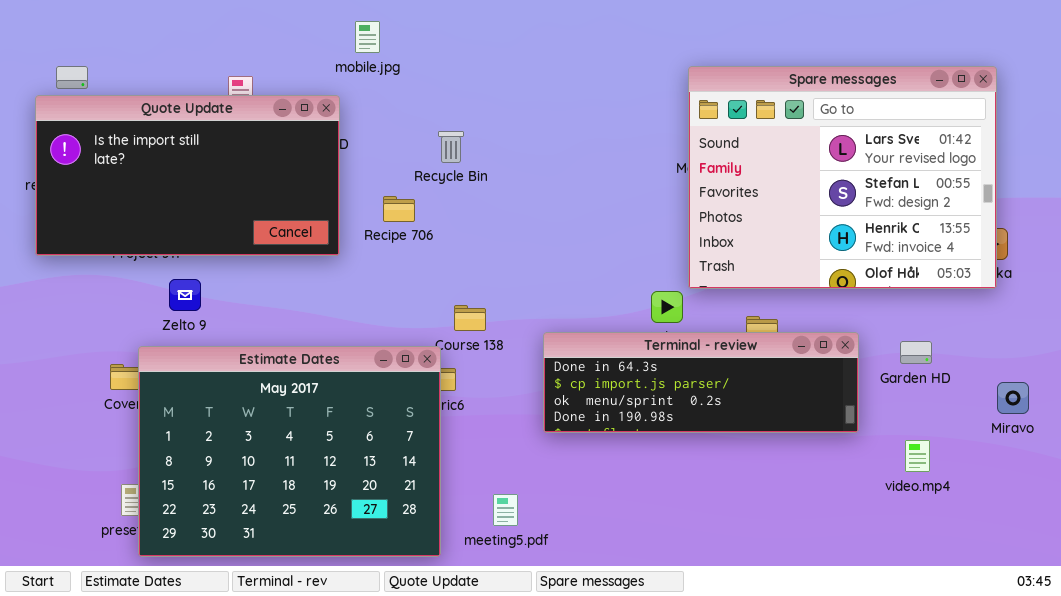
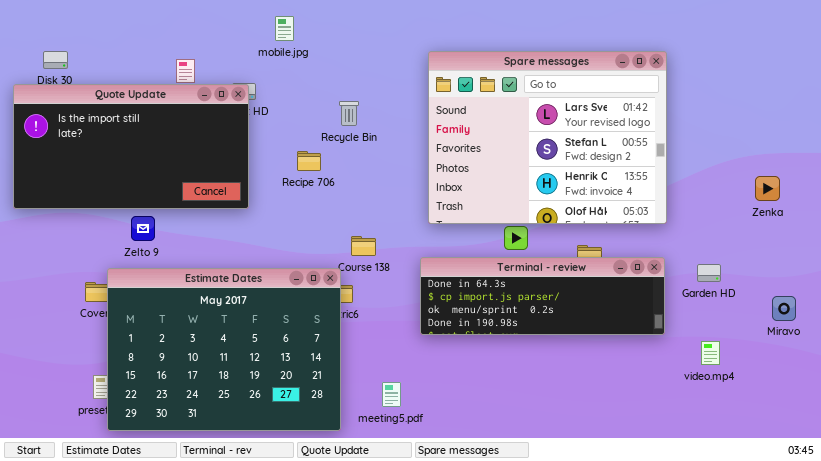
Spare messages: [688,66,997,289] -> [428,51,667,224], moved
Quote Update: [35,95,340,256] -> [13,84,249,209], moved

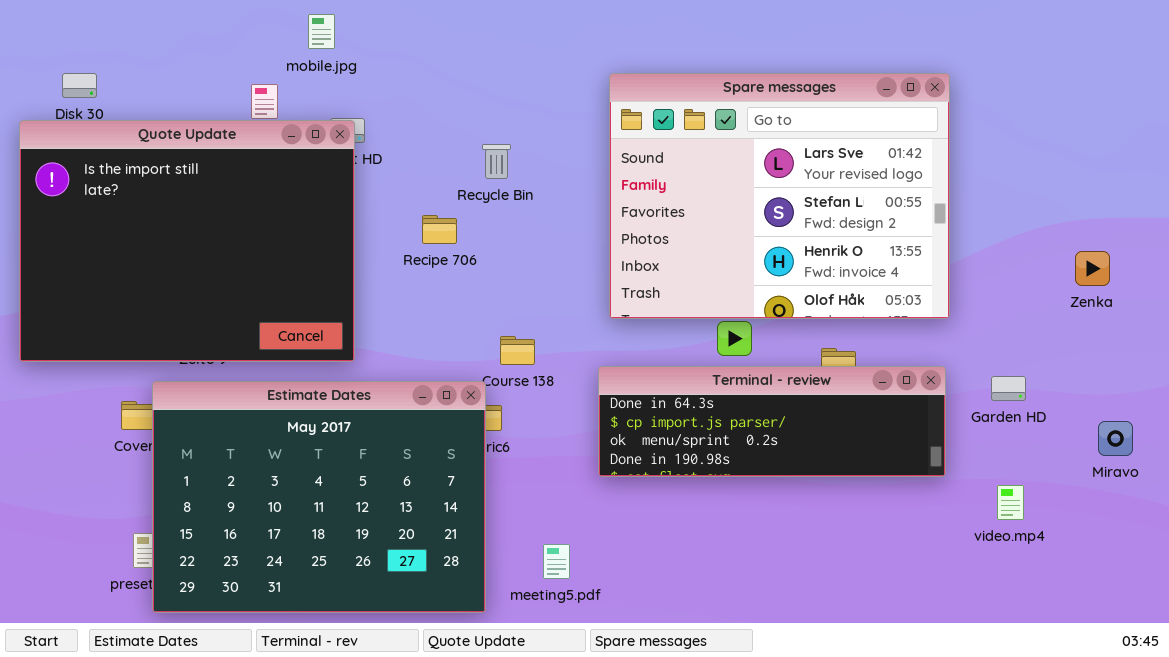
mobile.jpg: [275,16,294,41] -> [308,14,335,49], moved
Quote Update: [13,84,249,209] -> [19,120,355,362], resized

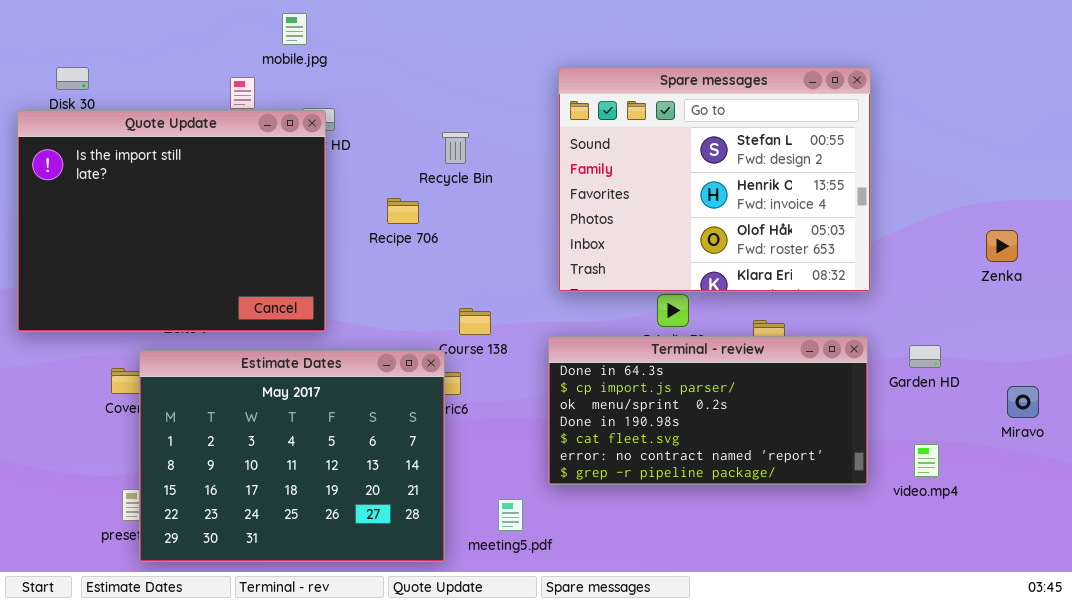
Spare messages: [609,73,950,319] -> [558,67,871,292], scrolled down 1 row
Terminal - review: [598,366,946,477] -> [548,336,868,485], resized

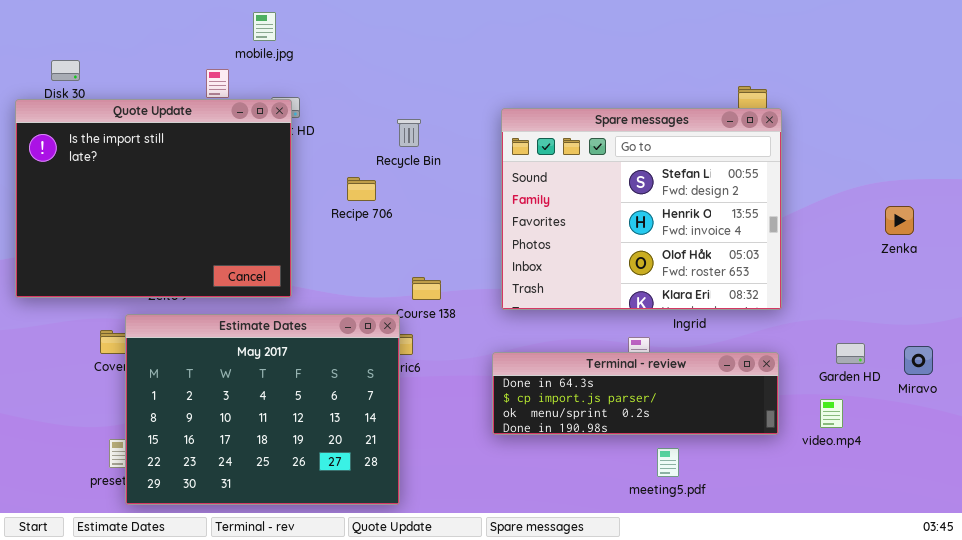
Spare messages: [558,67,871,292] -> [501,108,782,310], moved
Terminal - review: [548,336,868,485] -> [492,352,779,435], resized
Garden HD: [909,345,941,368] -> [836,343,865,364], moved
meeting5.pdf: [498,499,523,531] -> [657,448,679,477], moved

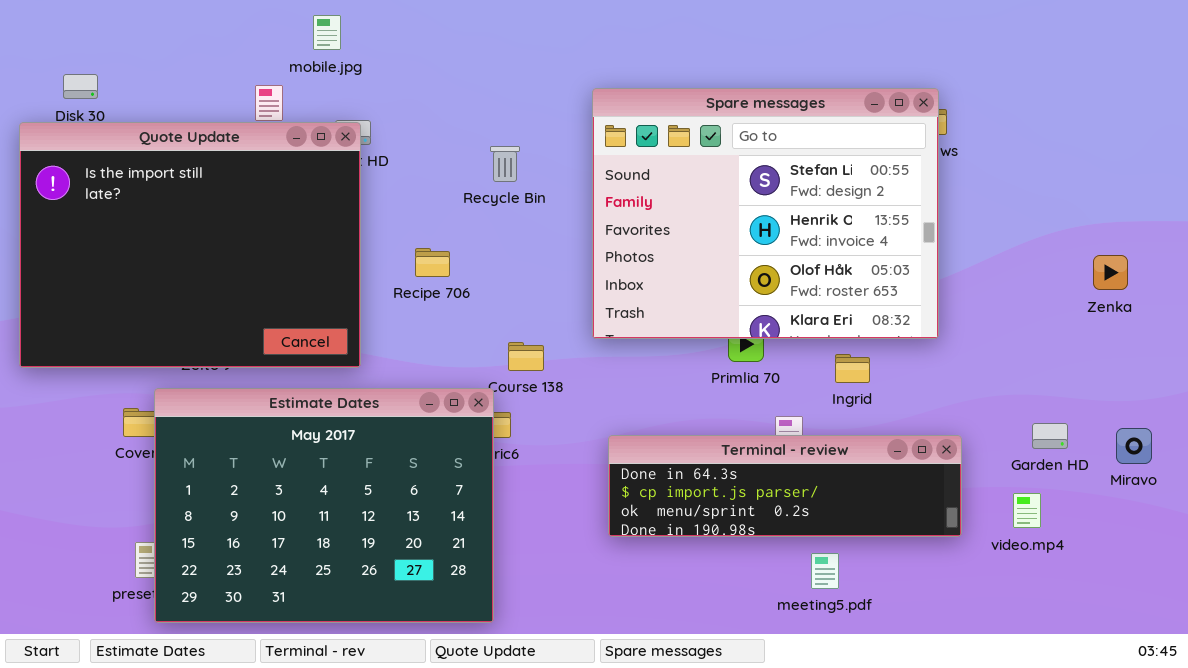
Spare messages: [501,108,782,310] -> [592,88,939,339], moved
Recipe 706: [347,177,376,201] -> [415,248,450,277], moved

